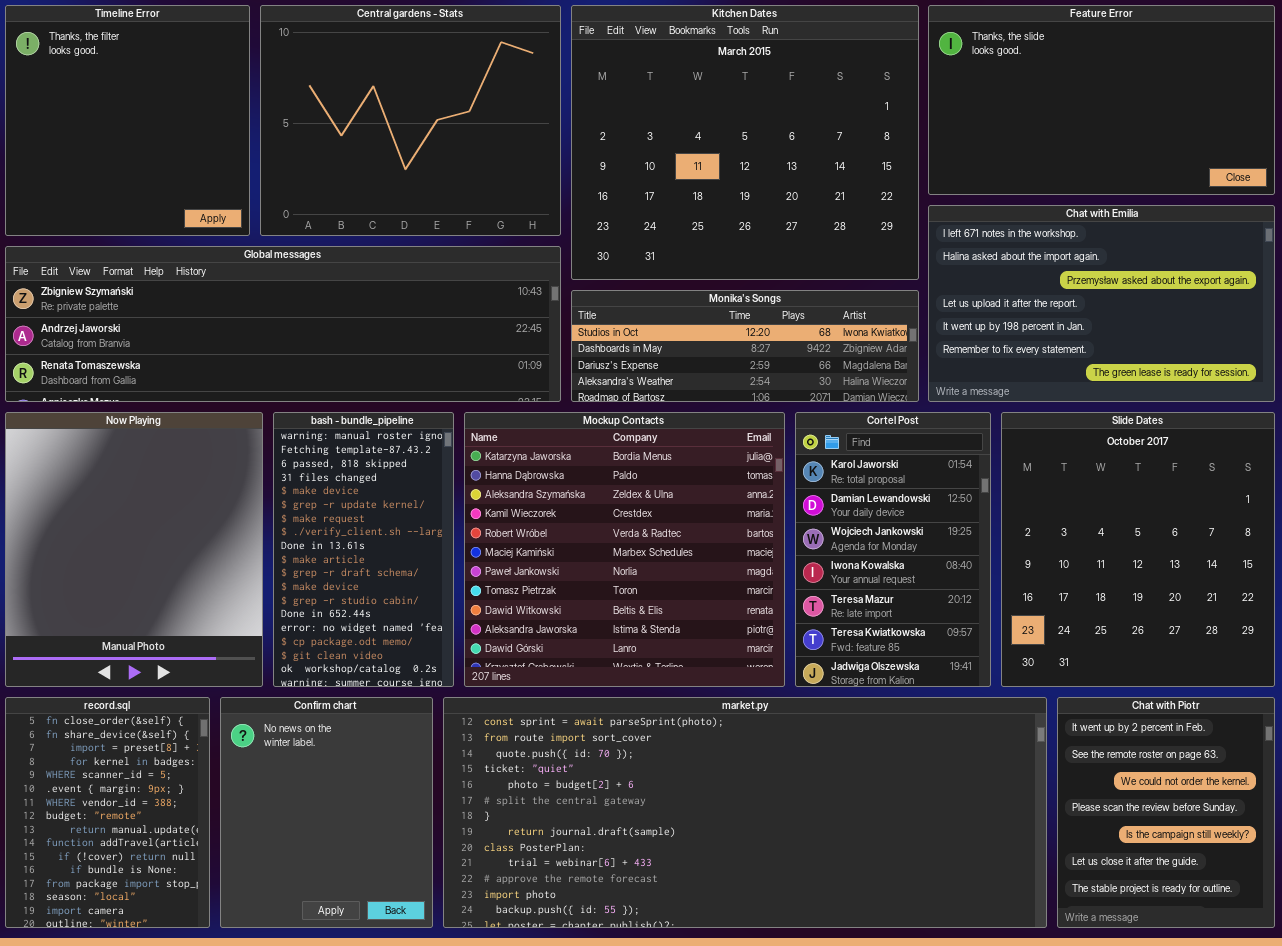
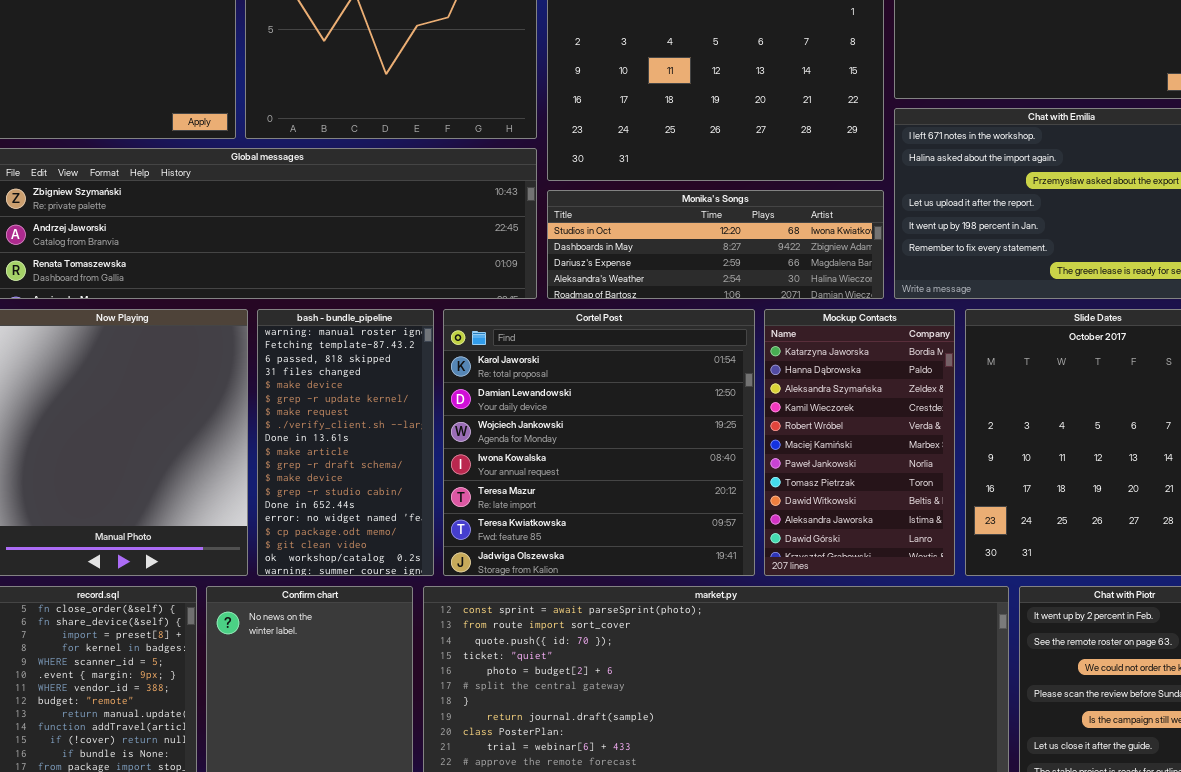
Mockup Contacts: [464,412,785,687] -> [764,309,955,576], moved, resized
Cortel Post: [795,412,991,687] -> [443,309,755,576], moved, resized

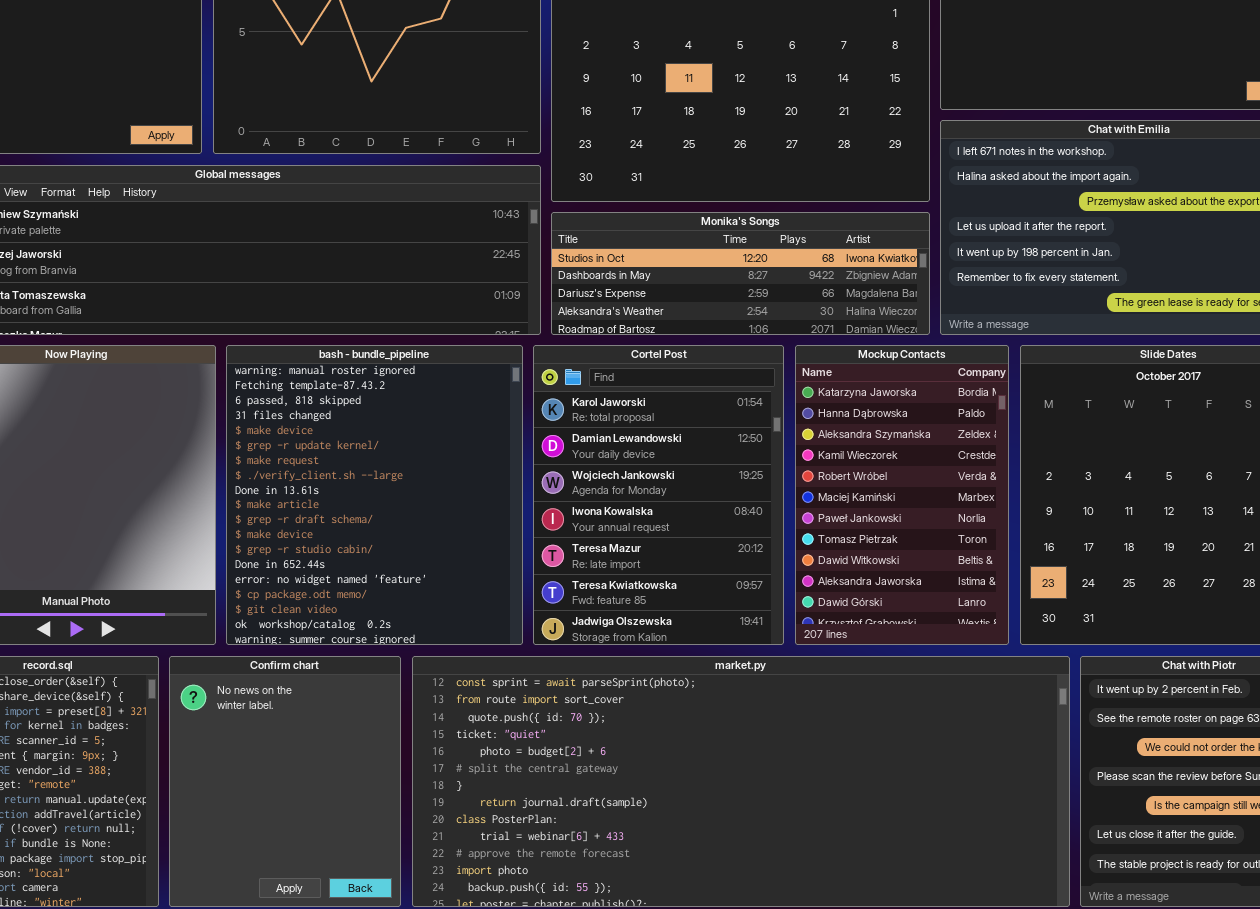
bash - bundle_pipeline: [257,309,434,576] -> [226,345,523,645], resized
Cortel Post: [443,309,755,576] -> [533,345,784,645], resized

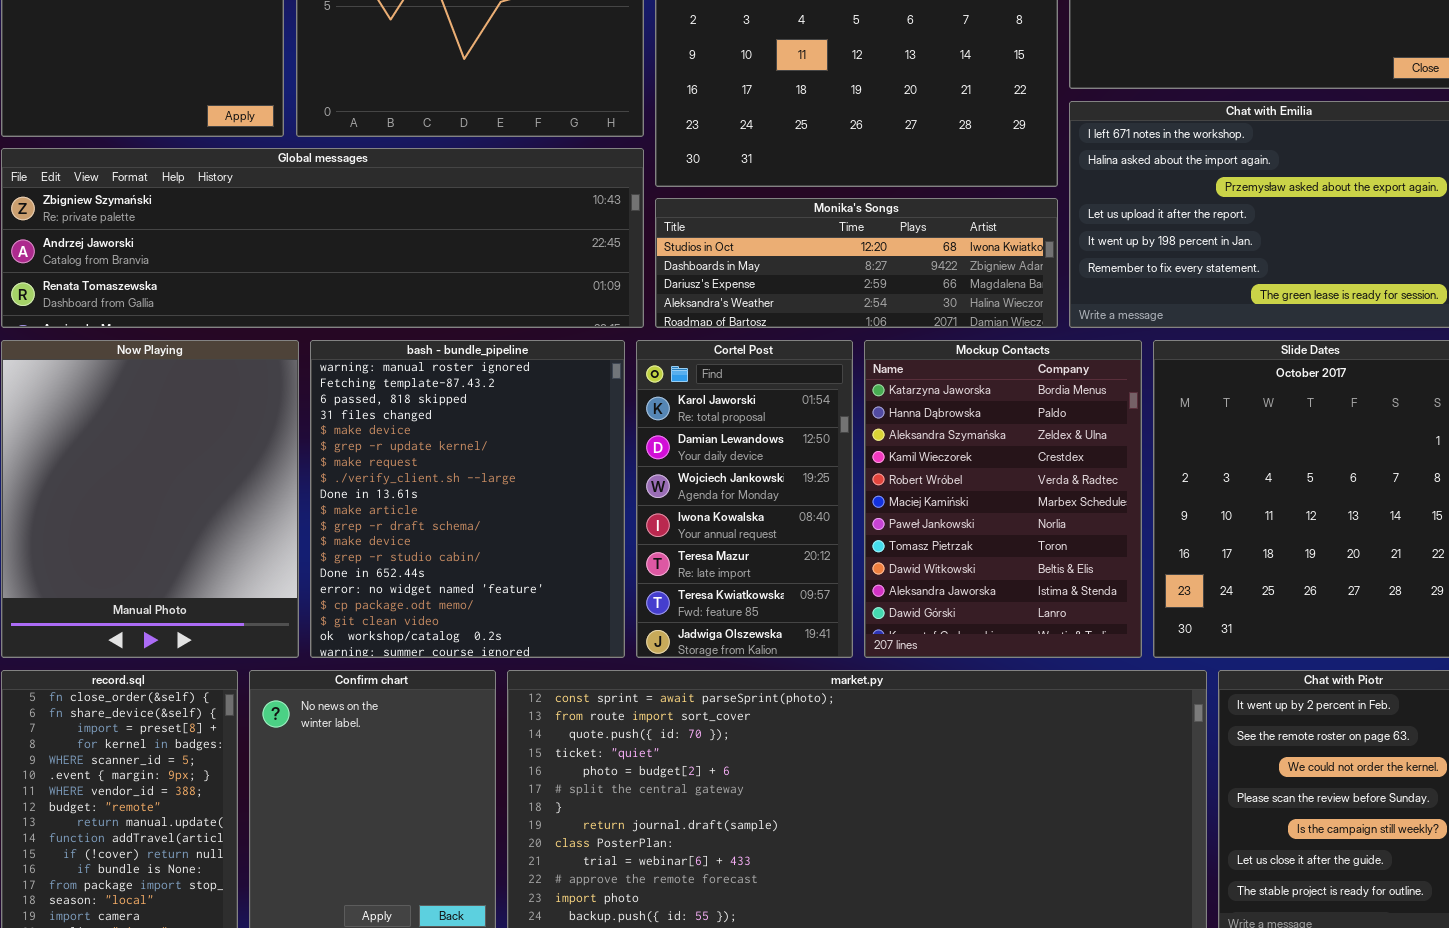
Cortel Post: [533,345,784,645] -> [636,340,853,658], resized
Mockup Contacts: [795,345,1009,645] -> [864,340,1142,658], resized

